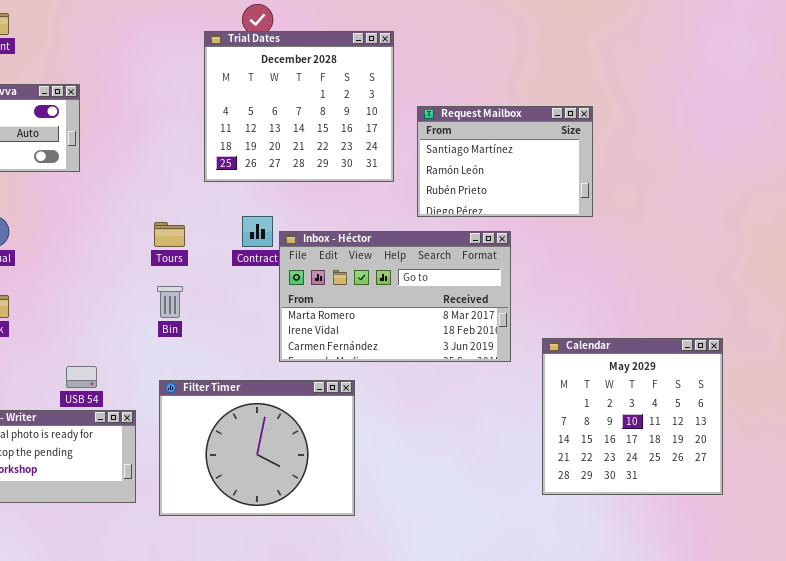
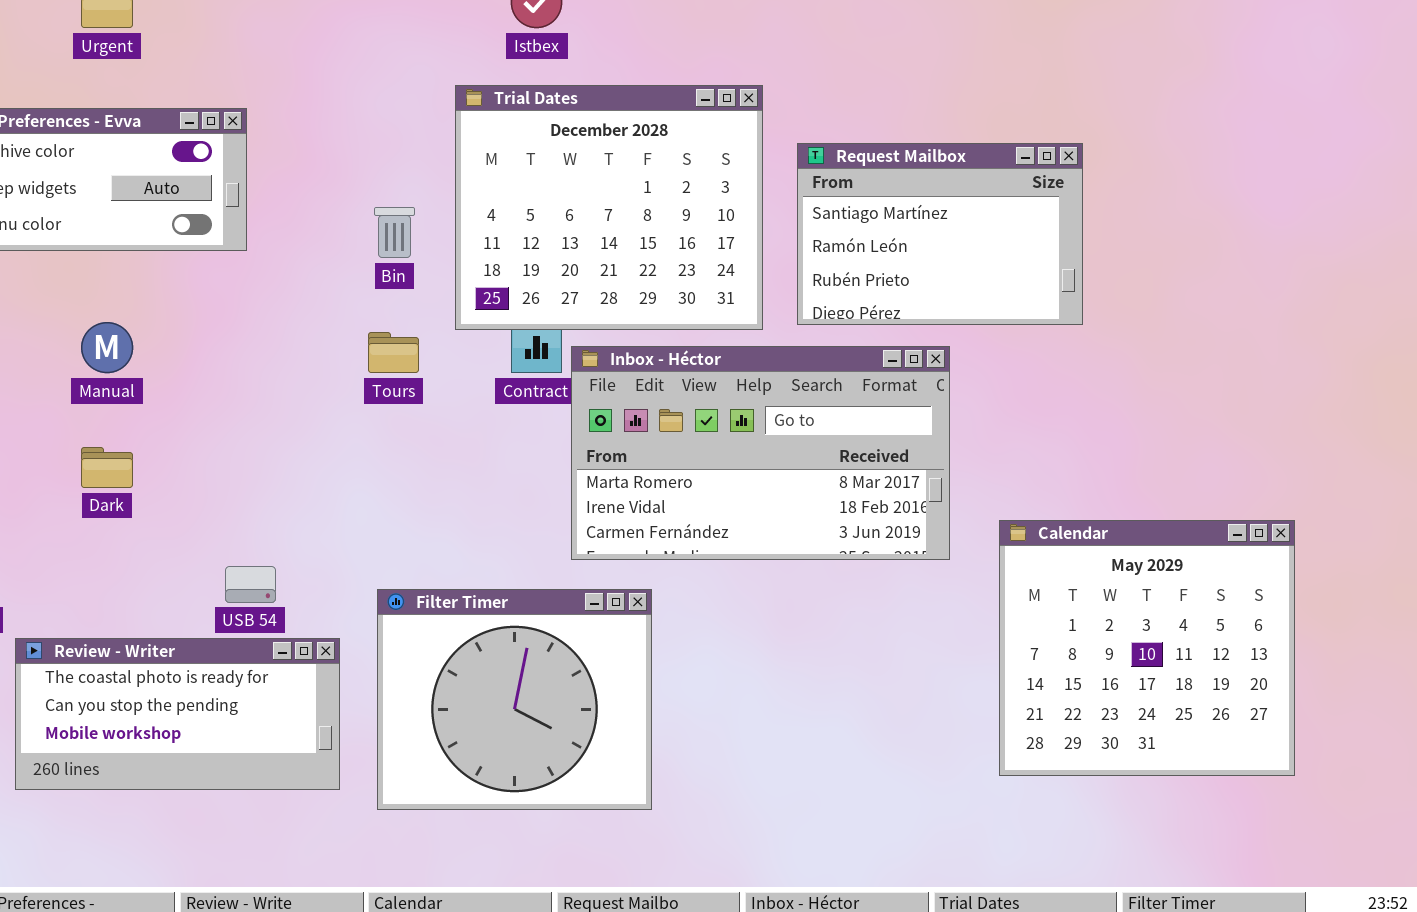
Trial Dates: [204,31,394,182] -> [455,85,763,330], moved
Bin: [157,286,183,318] -> [374,207,415,258], moved
Filter Timer: [159,380,355,516] -> [377,589,652,810], resized

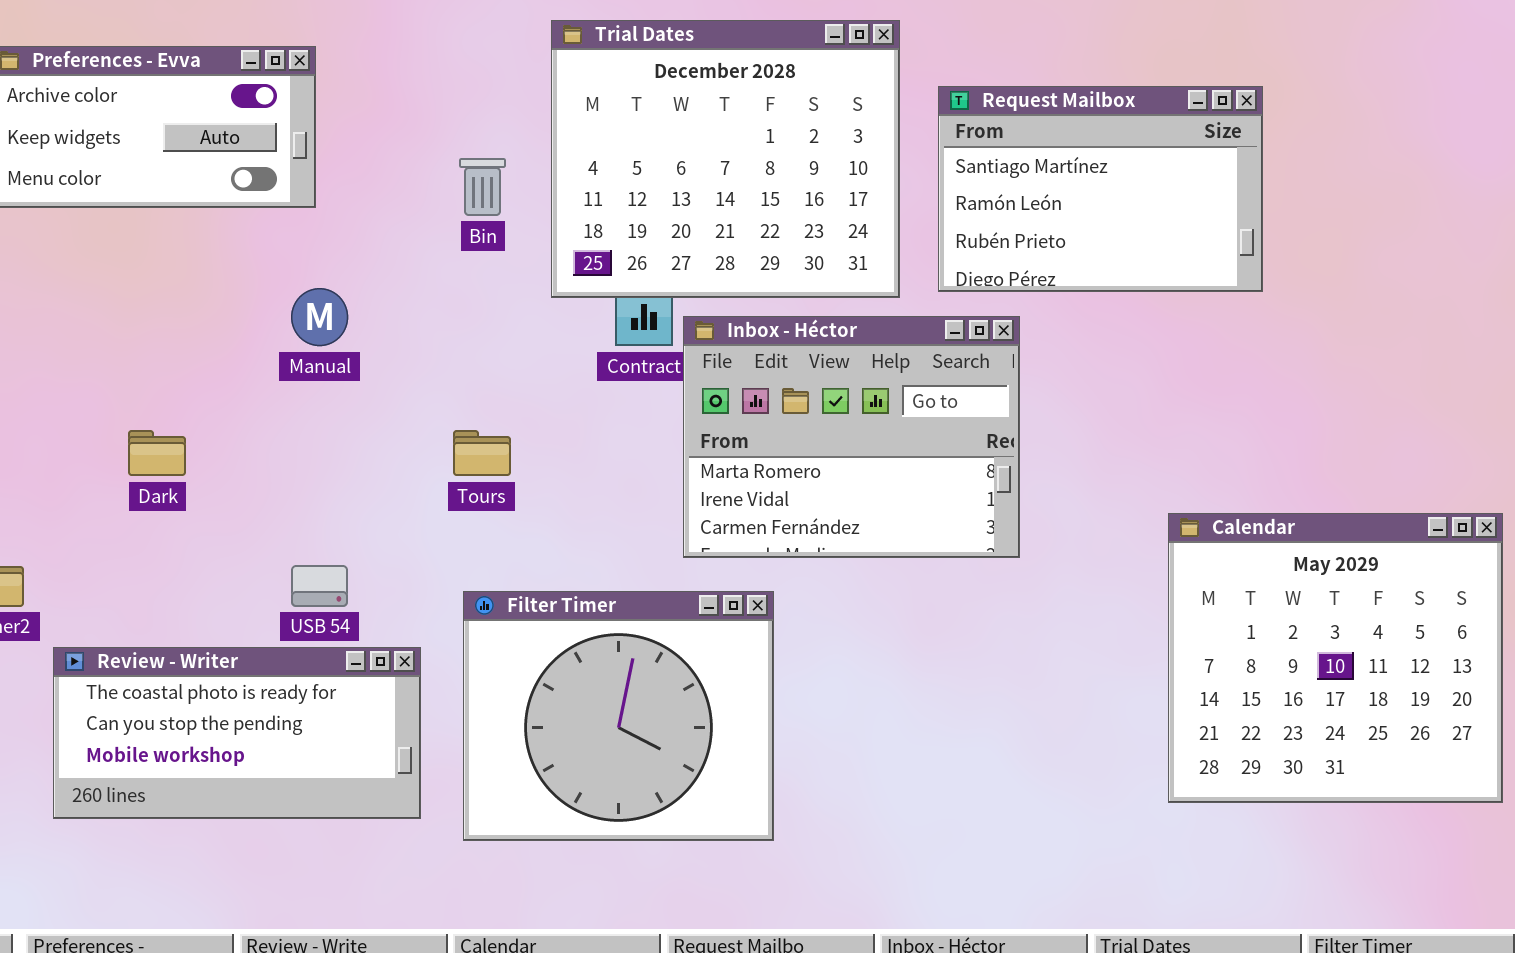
Manual: [81,322,133,373] -> [291,288,348,346], moved
Tours: [368,332,419,373] -> [453,430,511,476], moved
Inbox - Héctor: [571,346,950,560] -> [683,316,1020,558], resized

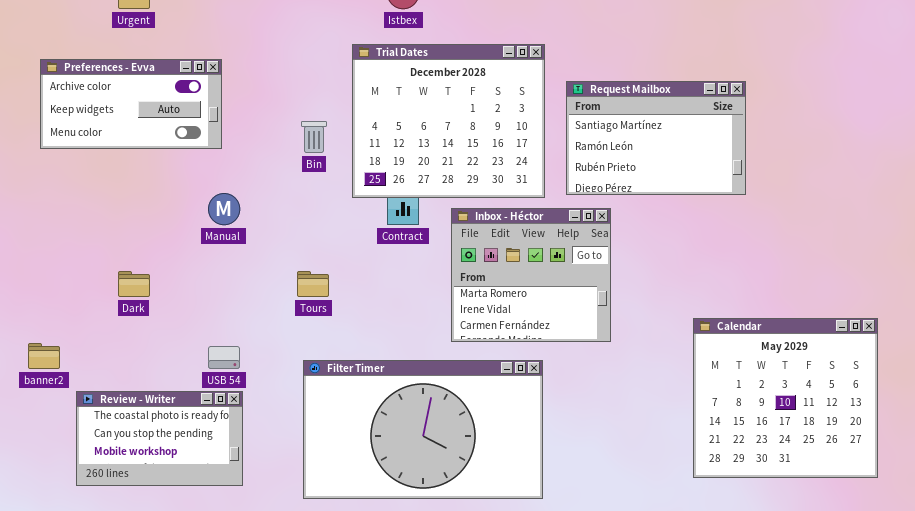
Inbox - Héctor: [683,316,1020,558] -> [451,208,611,342], resized
Filter Timer: [463,591,774,841] -> [303,360,543,499], resized
Review - Writer: [53,647,421,819] -> [76,391,243,486], resized

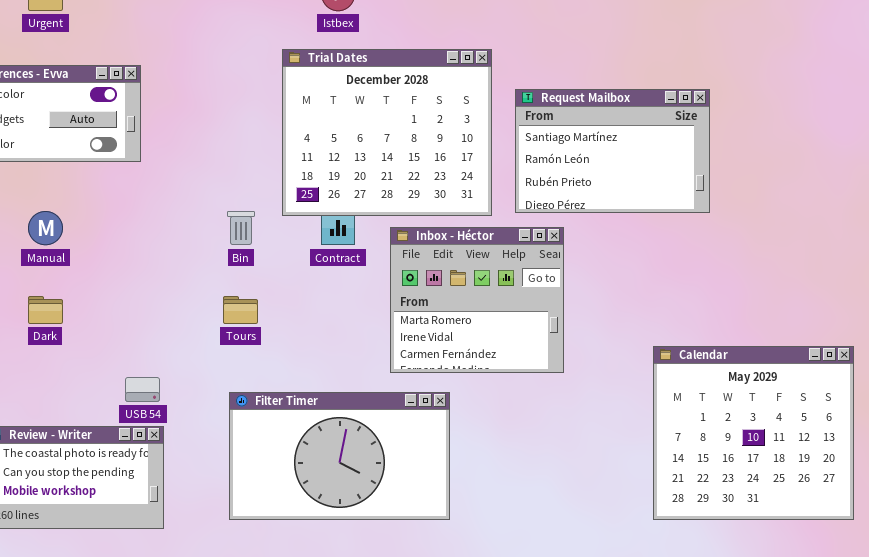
Bin: [301,121,327,153] -> [227,211,255,245], moved
Manual: [208,193,240,225] -> [28,211,63,245], moved
Filter Timer: [303,360,543,499] -> [229,392,450,520], resized

